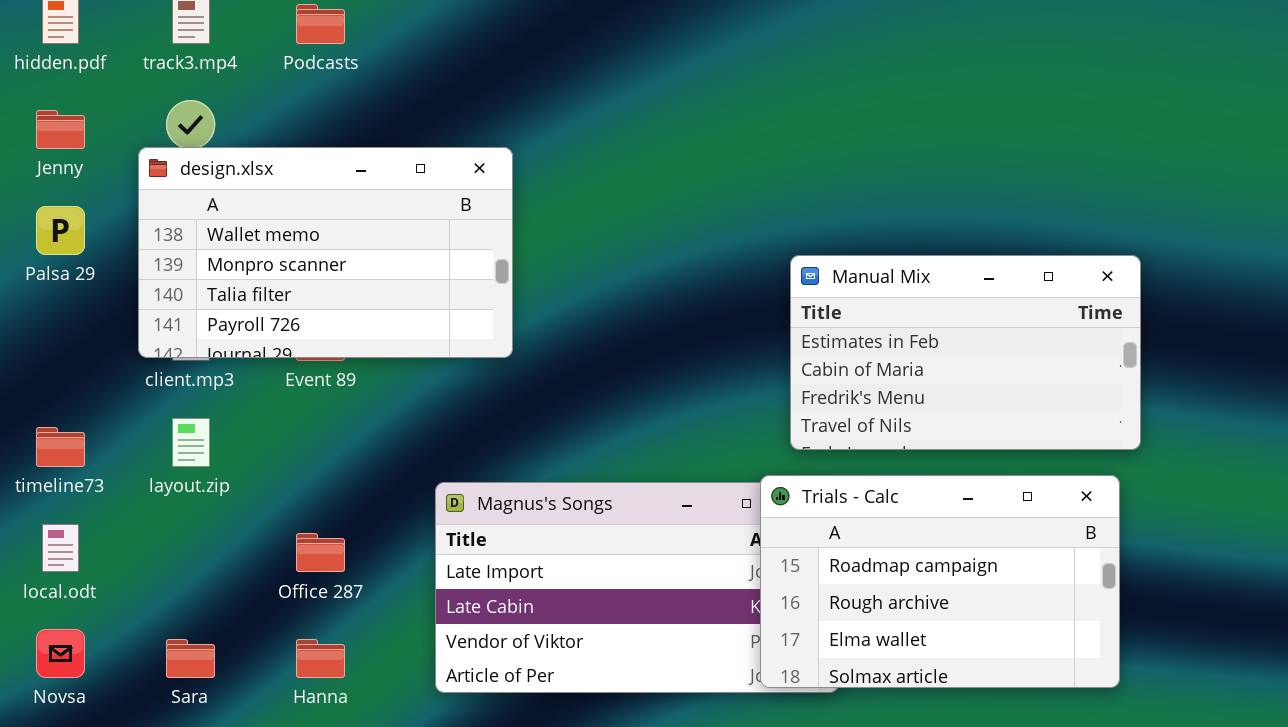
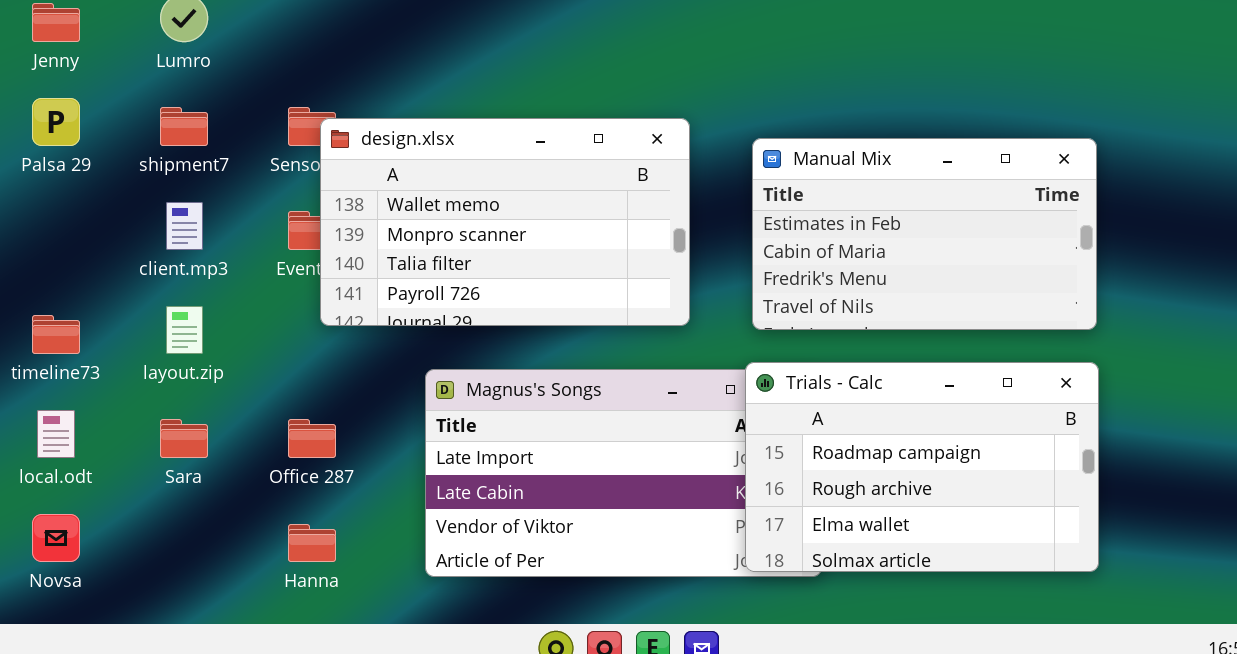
design.xlsx: [138,147,513,358] -> [320,118,690,326], moved
Manual Mix: [790,255,1141,450] -> [752,138,1097,330], moved
Sara: [166,639,215,678] -> [160,419,208,458], moved

